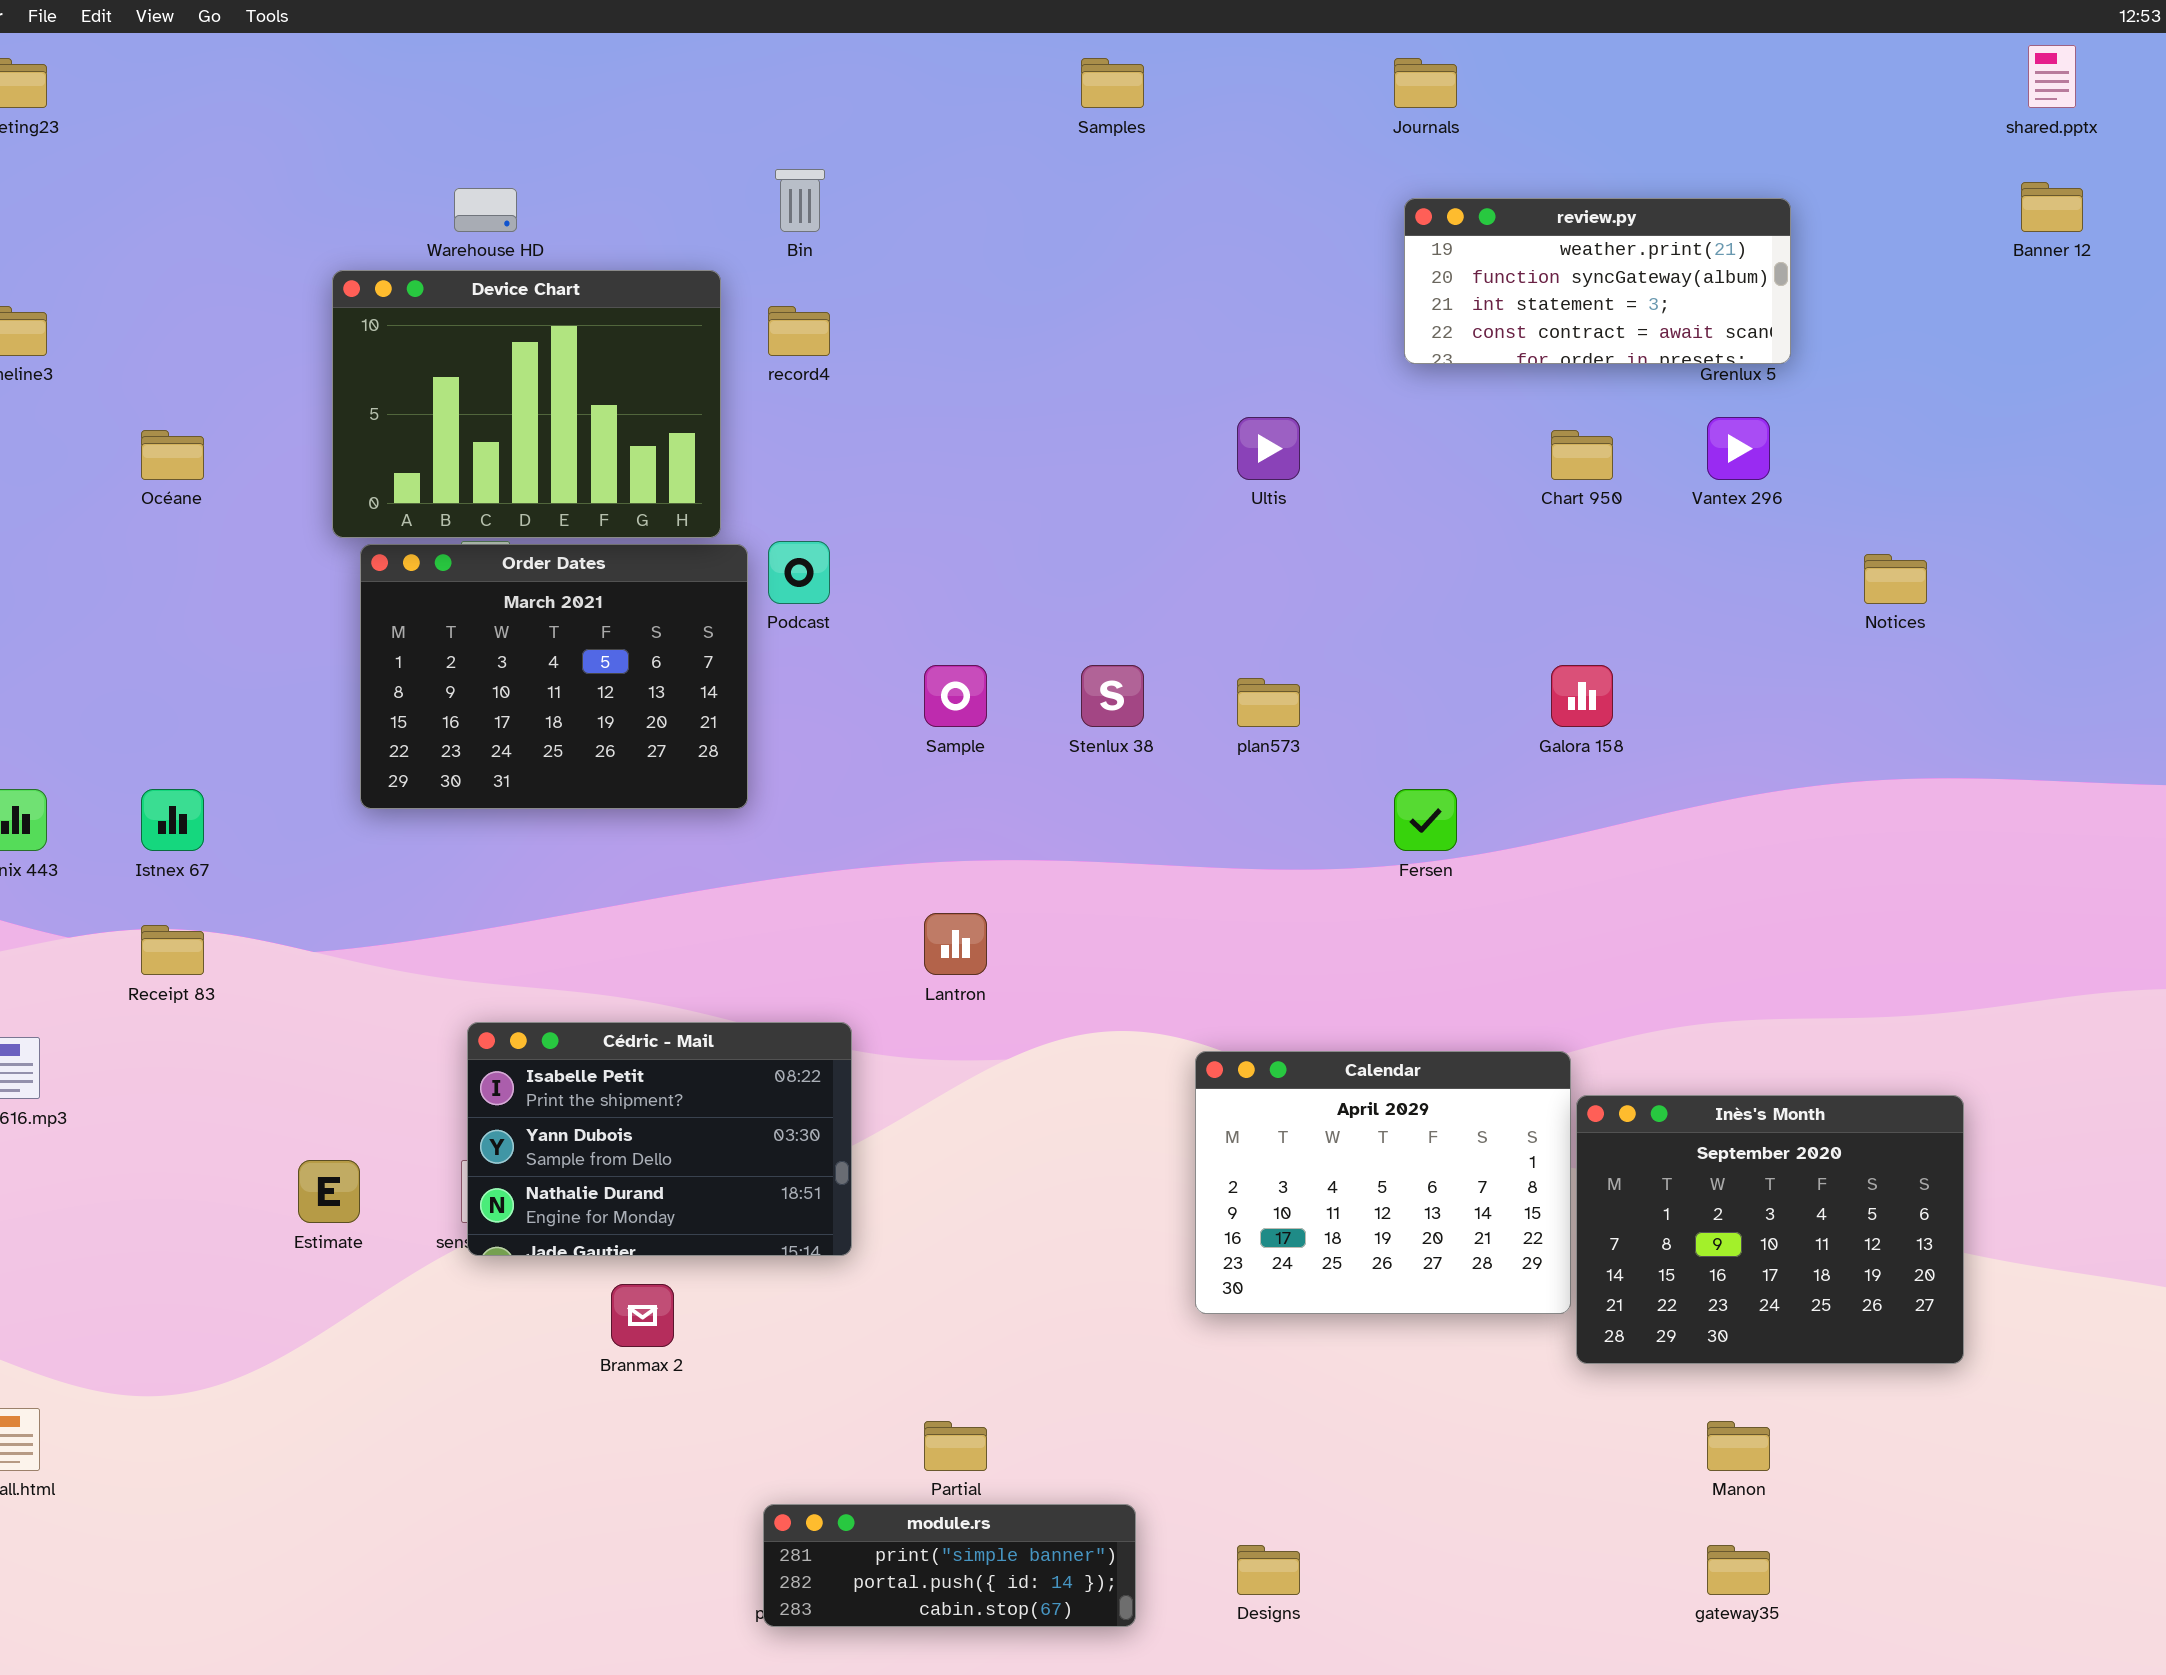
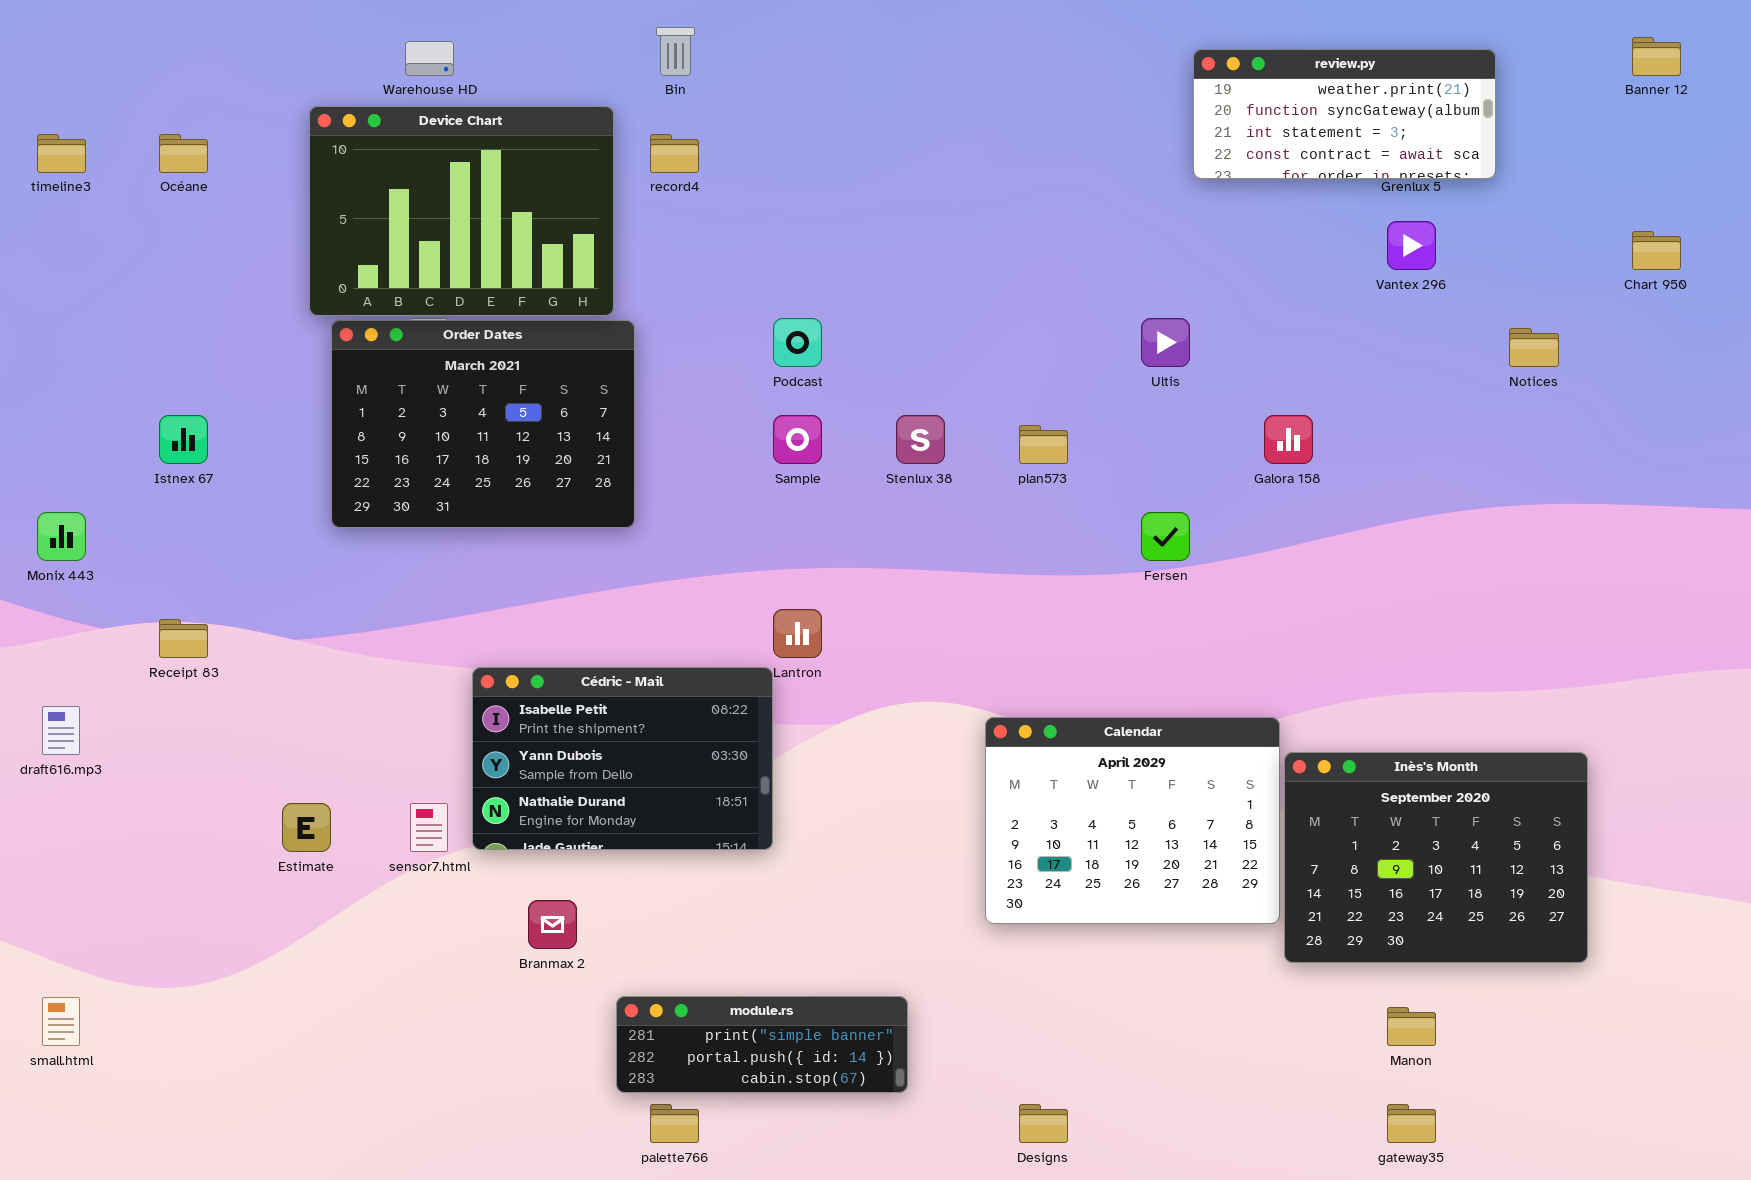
review.py: [1404,198,1791,364] -> [1193,49,1496,179], moved
Ultis: [1237,417,1300,480] -> [1141,318,1190,367], moved
Océane: [141,430,204,480] -> [159,134,208,173], moved
Chart 950: [1551,430,1613,480] -> [1632,231,1681,270], moved
Podcast: [768,541,830,604] -> [773,318,822,367], moved
Istnex 67: [141,789,204,851] -> [159,415,208,464], moved
Cédric - Mail: [467,1022,852,1256] -> [472,667,773,850], moved
module.rs: [763,1504,1136,1627] -> [616,996,908,1093], moved

